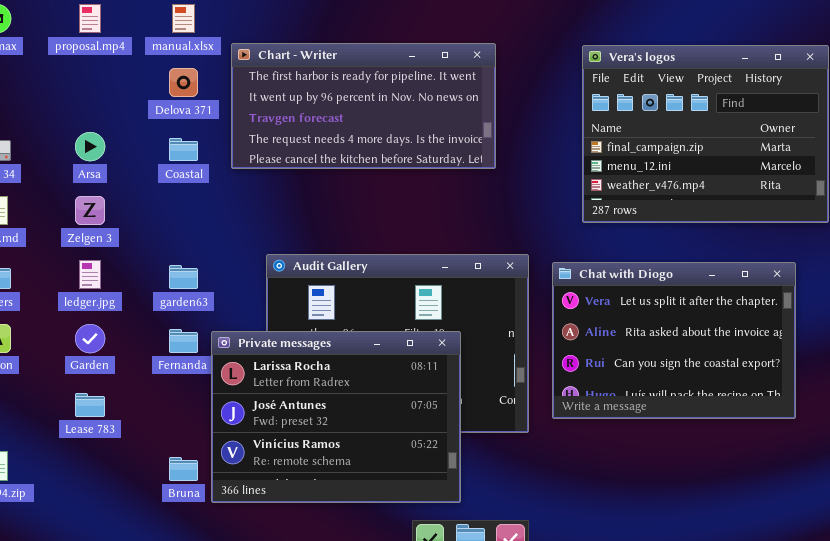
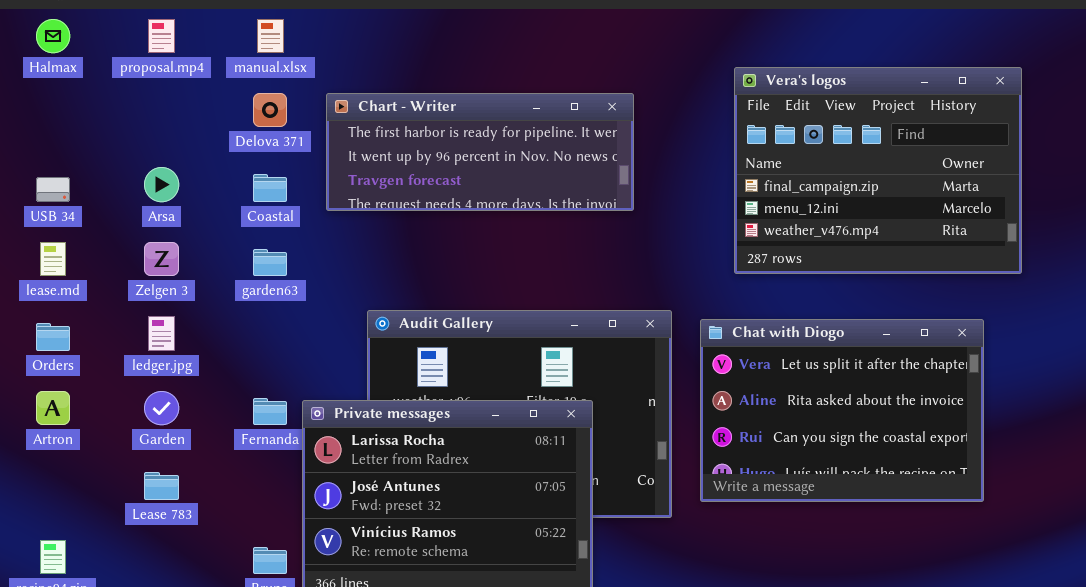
Chart - Writer: [231,43,496,169] -> [326,93,634,211], resized
garden63: [169,265,198,289] -> [253,249,287,276], moved

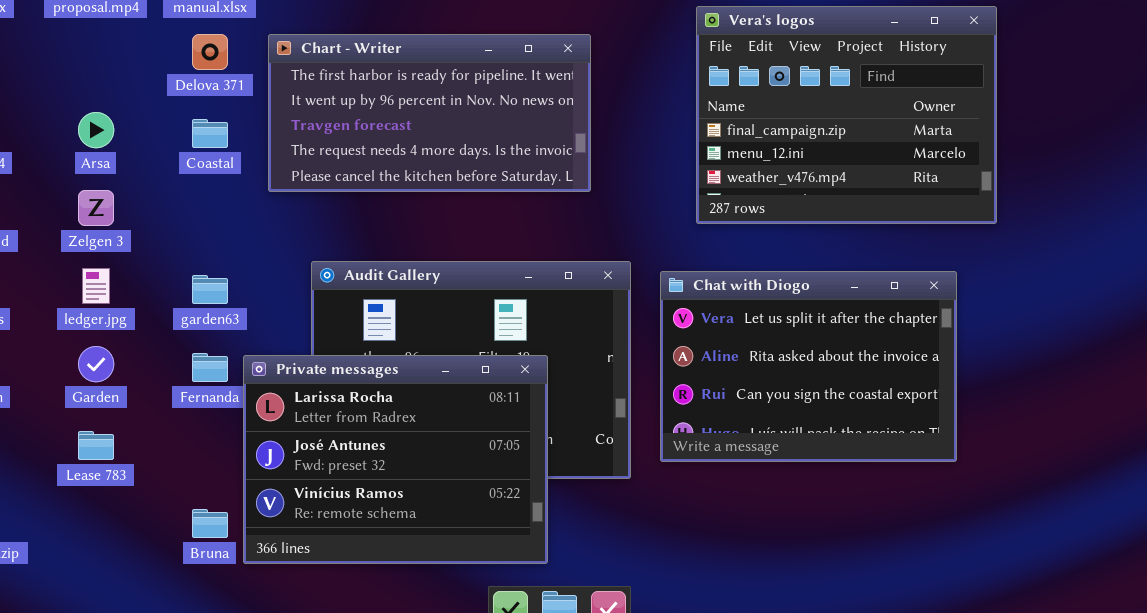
Chart - Writer: [326,93,634,211] -> [268,34,591,192], resized
garden63: [253,249,287,276] -> [192,275,228,304], moved

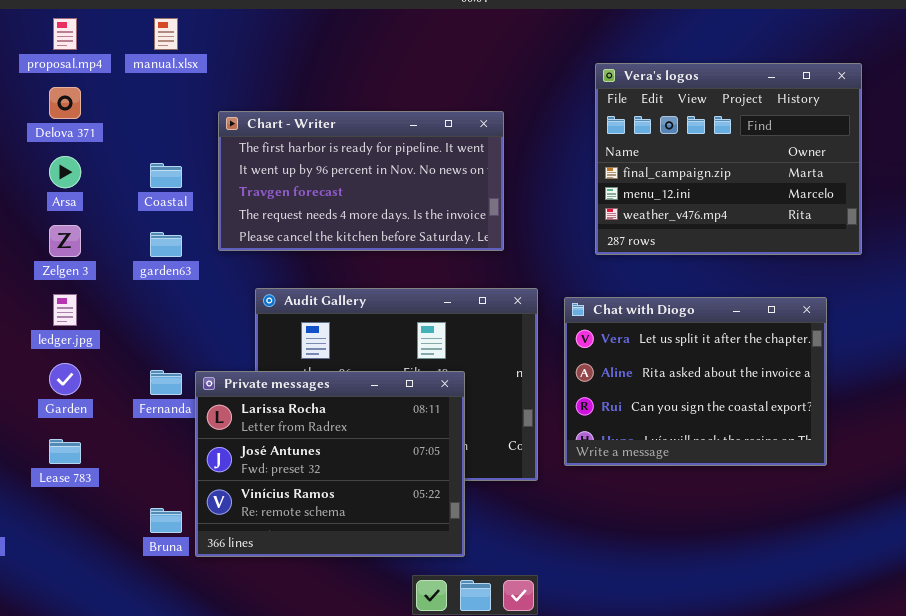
Delova 371: [192,34,228,70] -> [49,87,81,119], moved
Chart - Writer: [268,34,591,192] -> [218,111,504,251], moved
garden63: [192,275,228,304] -> [150,232,182,257], moved

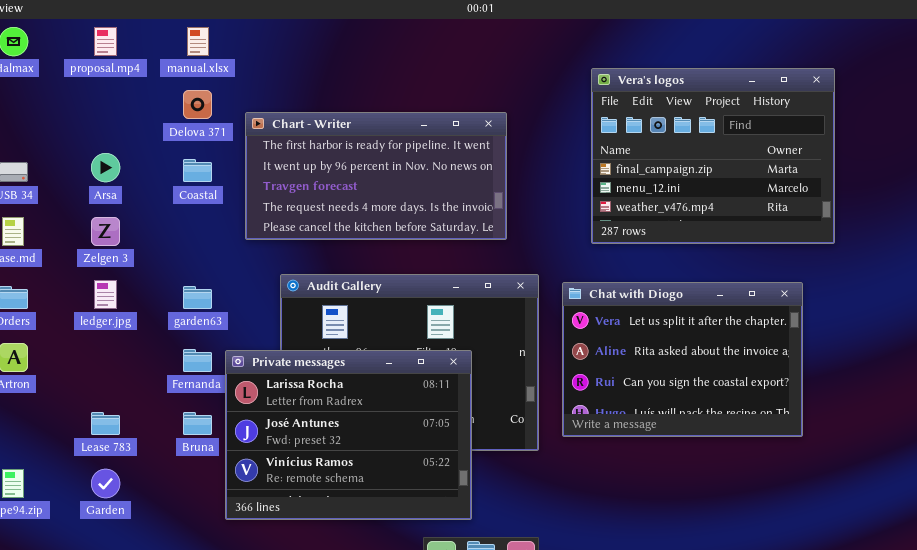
Delova 371: [49,87,81,119] -> [183,90,212,119], moved
garden63: [150,232,182,257] -> [183,286,212,309], moved
Garden: [49,363,81,395] -> [91,469,120,498], moved
Bruna: [150,508,182,533] -> [183,412,212,435], moved

